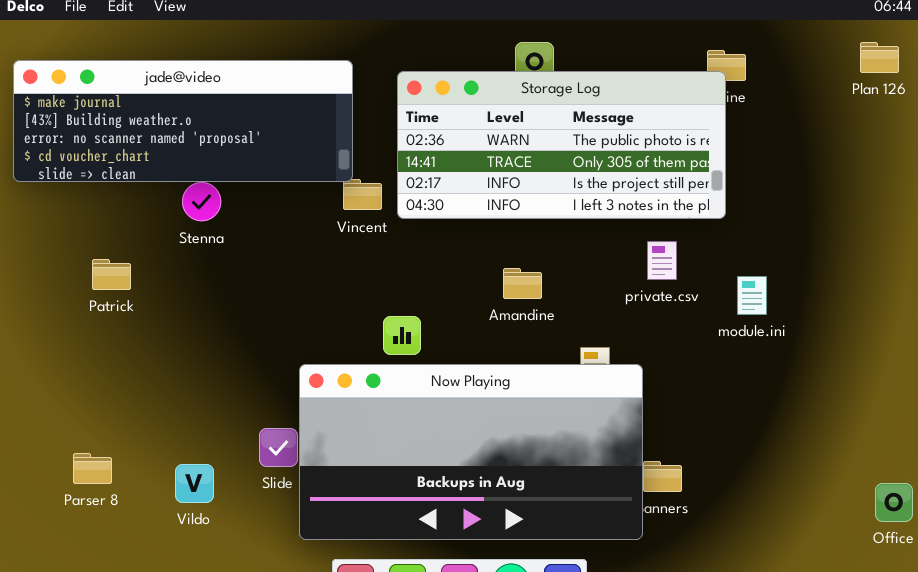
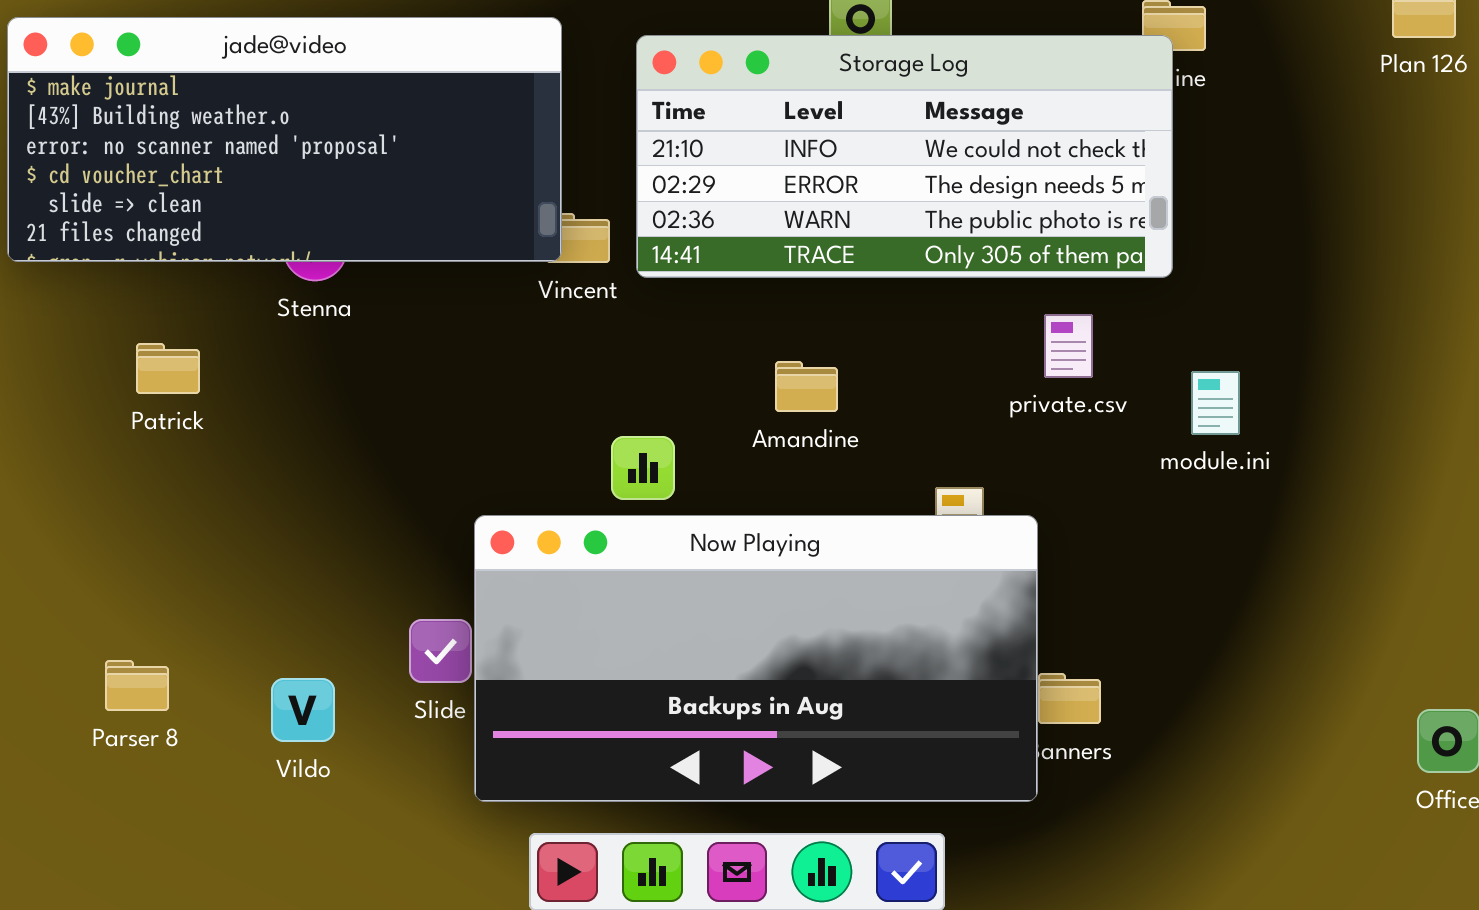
jade@video: [13,60,353,182] -> [7,17,562,262], resized
Storage Log: [397,71,726,219] -> [636,35,1173,278], scrolled up 2 rows
Amandine: [503,268,542,299] -> [775,361,838,412], moved

